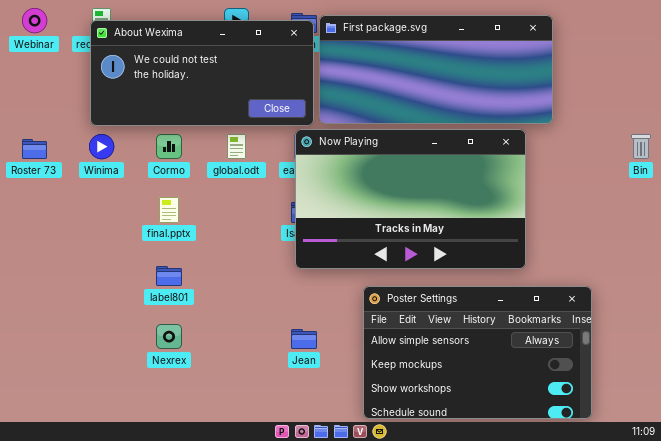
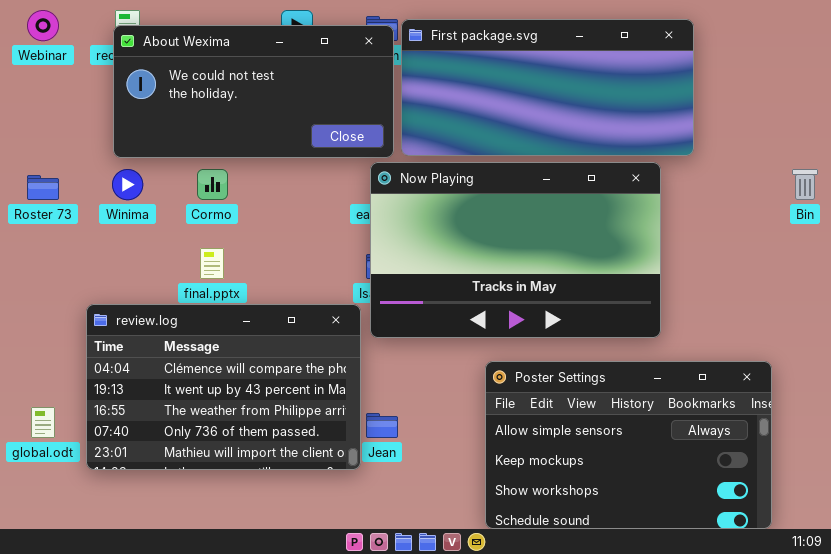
global.odt: [227,134,246,159] -> [31,407,55,438], moved
review.log: none -> [86,304,361,470], opened
Poster Settings: [363,286,592,419] -> [485,361,772,529], moved

